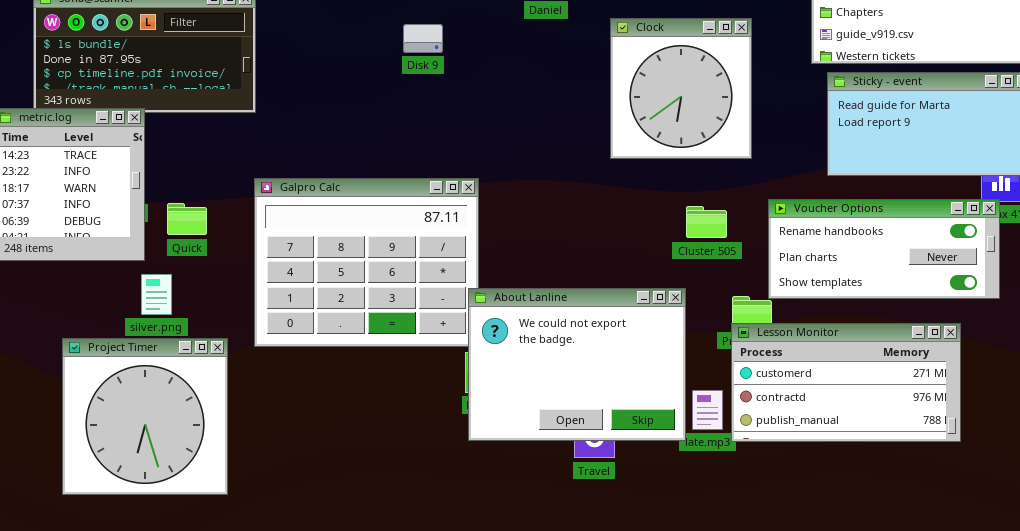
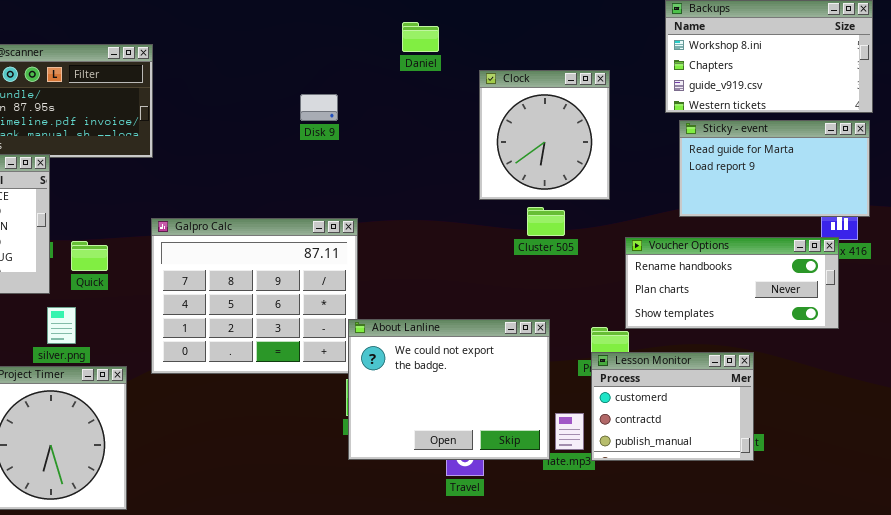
Disk 9: [403,24,443,53] -> [300,94,338,121], moved
Cluster 505: [686,206,727,238] -> [527,207,565,236], moved
Lesson Monitor: [731,323,961,442] -> [591,352,754,461], resized

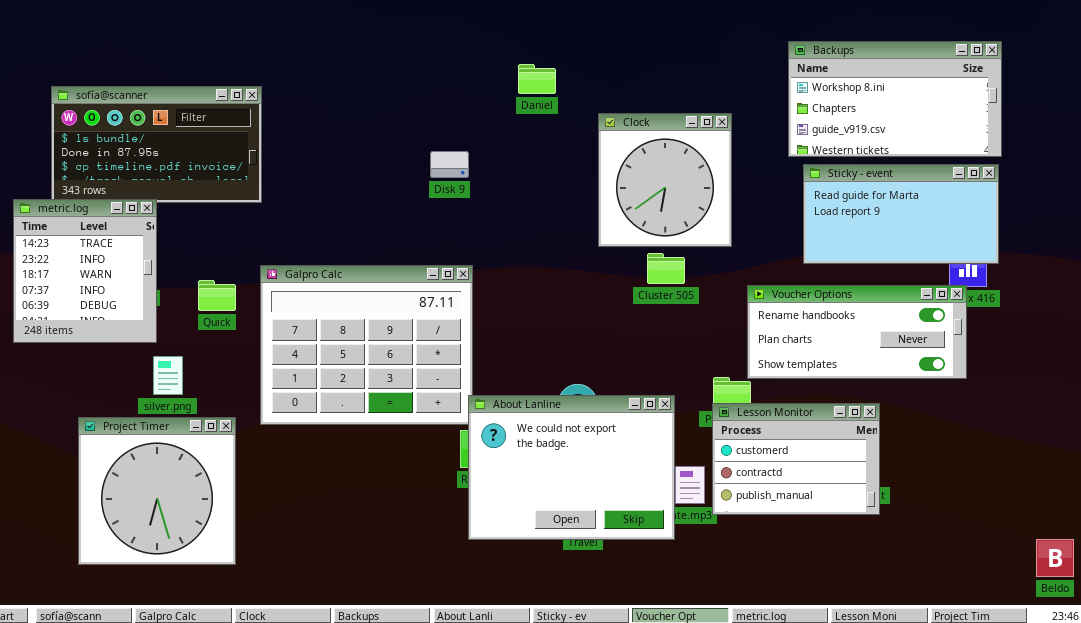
Disk 9: [300,94,338,121] -> [430,151,469,178], moved
Quick: [71,241,108,271] -> [198,280,236,311], moved
About Lanline: [348,319,550,460] -> [468,395,675,540], moved

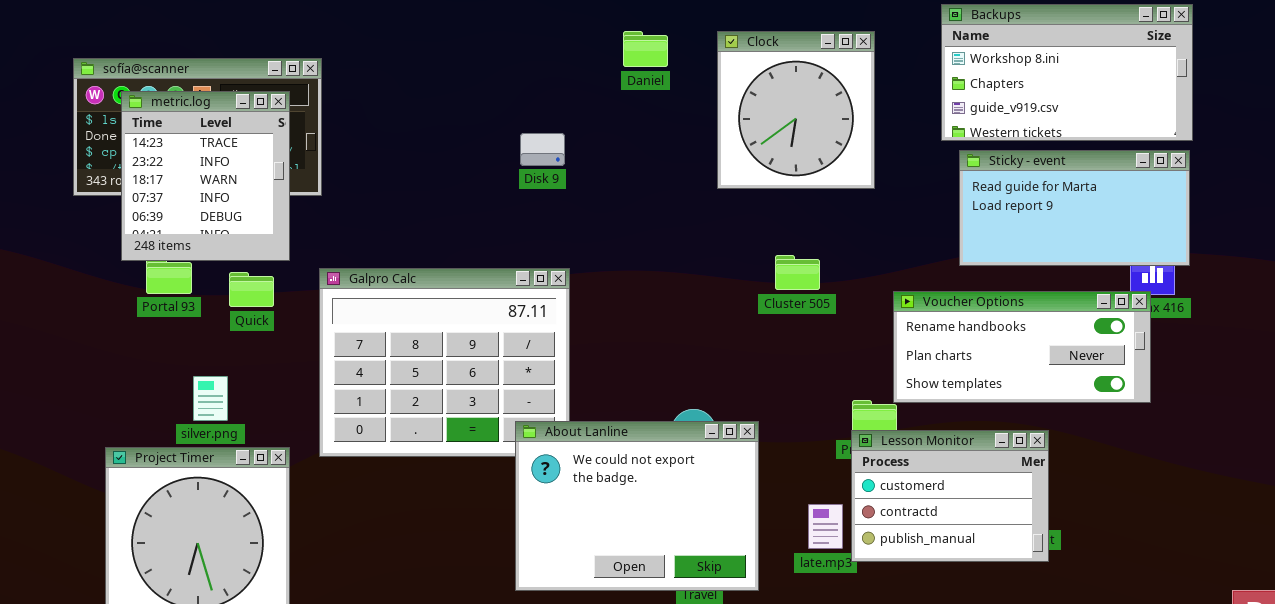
Clock: [598,113,732,247] -> [717,31,875,189], moved
metric.log: [13,199,157,343] -> [121,91,290,261], moved
Quick: [198,280,236,311] -> [229,272,274,307], moved
About Lanline: [468,395,675,540] -> [515,421,759,591], moved

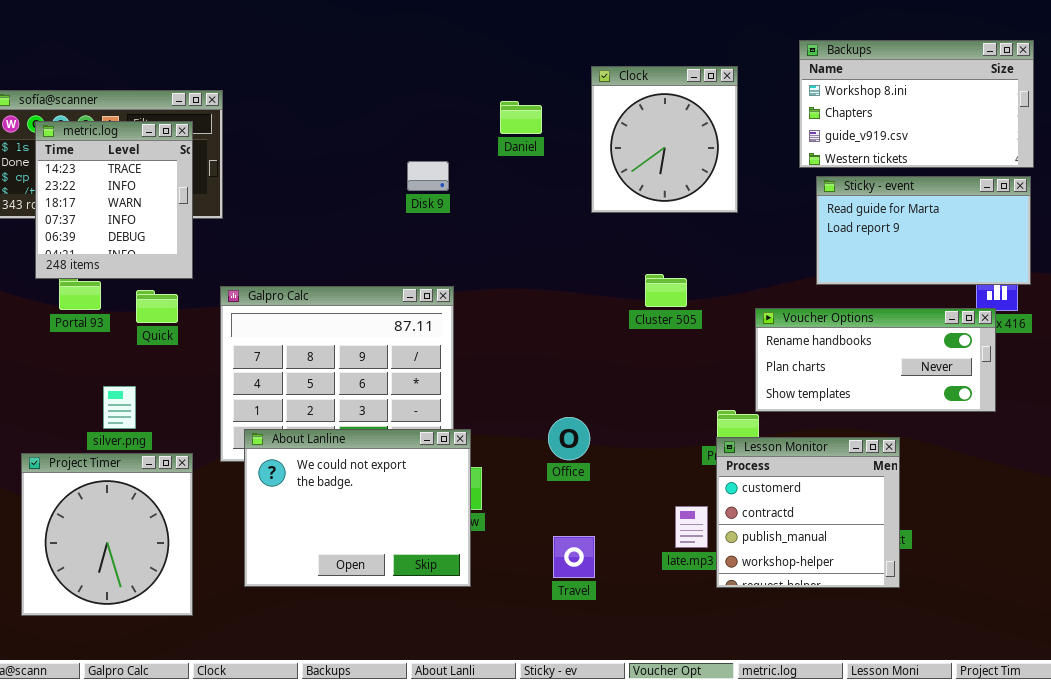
Daniel: [623,31,668,67] -> [500,101,542,134], moved
About Lanline: [515,421,759,591] -> [244,429,471,587], moved
Lesson Monitor: [851,430,1049,562] -> [716,437,900,588], resized

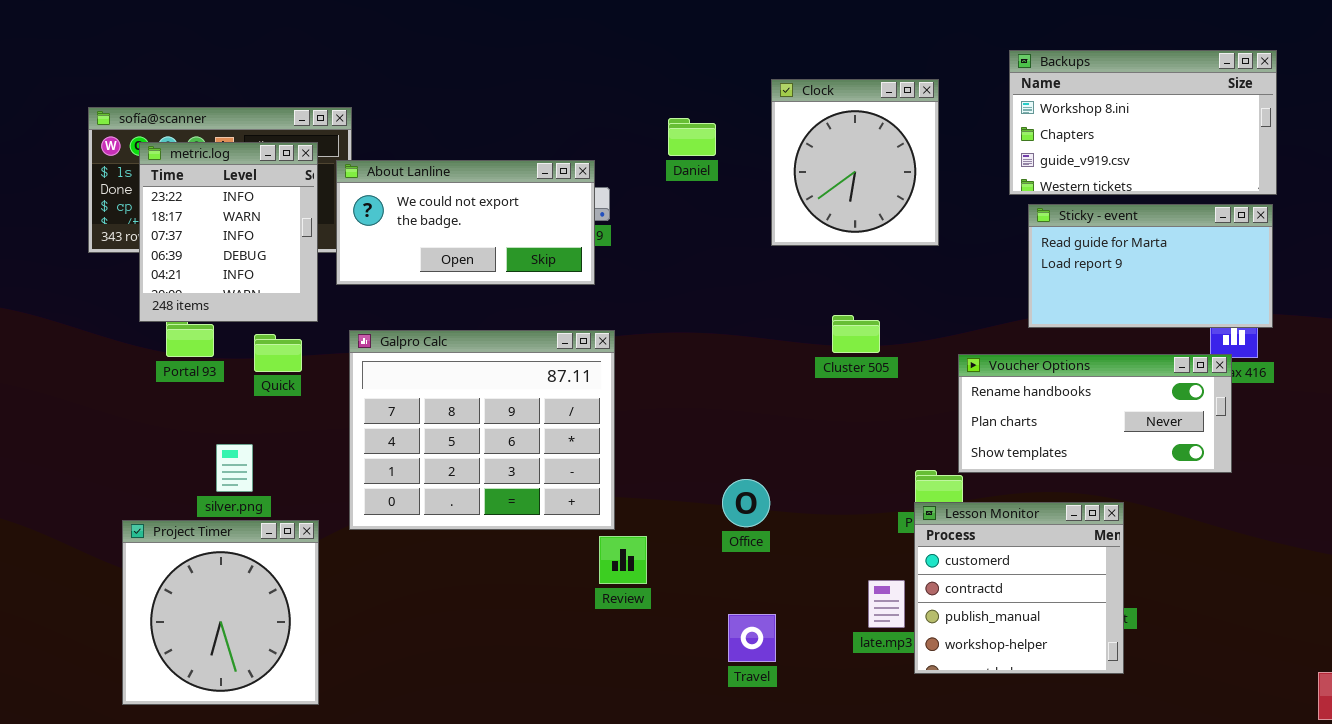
metric.log: [35,121,193,279] -> [139,142,318,322], scrolled down 1 row
About Lanline: [244,429,471,587] -> [336,160,595,285], moved, resized

